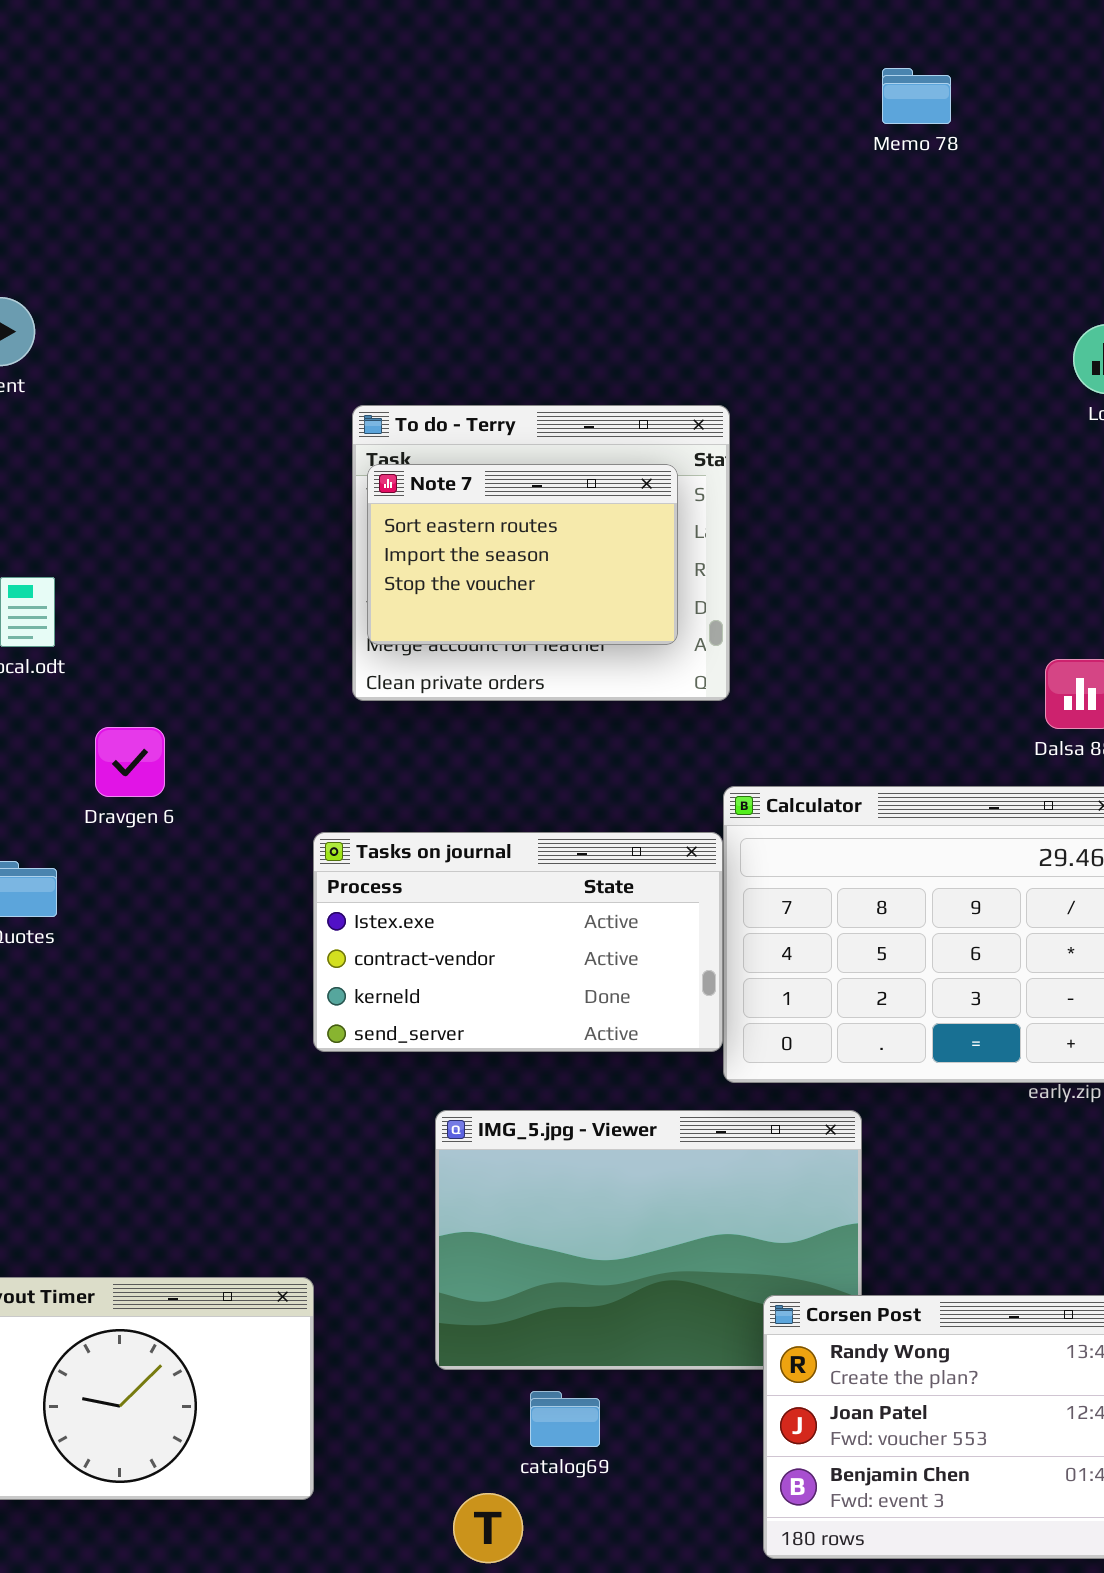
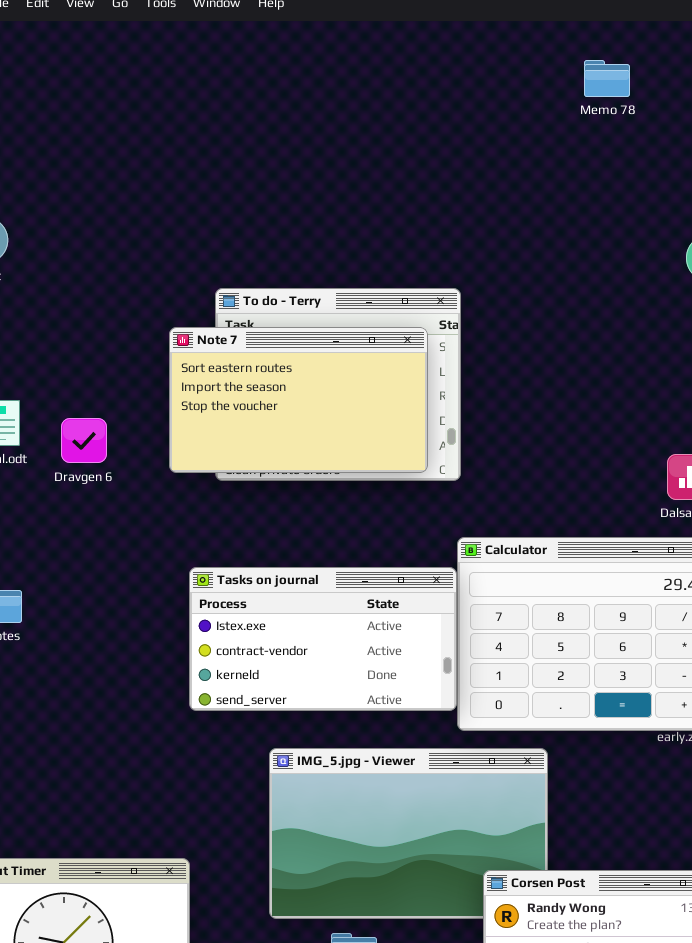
Memo 78: [882,68,951,124] -> [584,60,630,97], moved
Note 7: [367,464,678,645] -> [169,327,428,473], resized
Dravgen 6: [95,727,165,797] -> [61,418,107,463], moved

